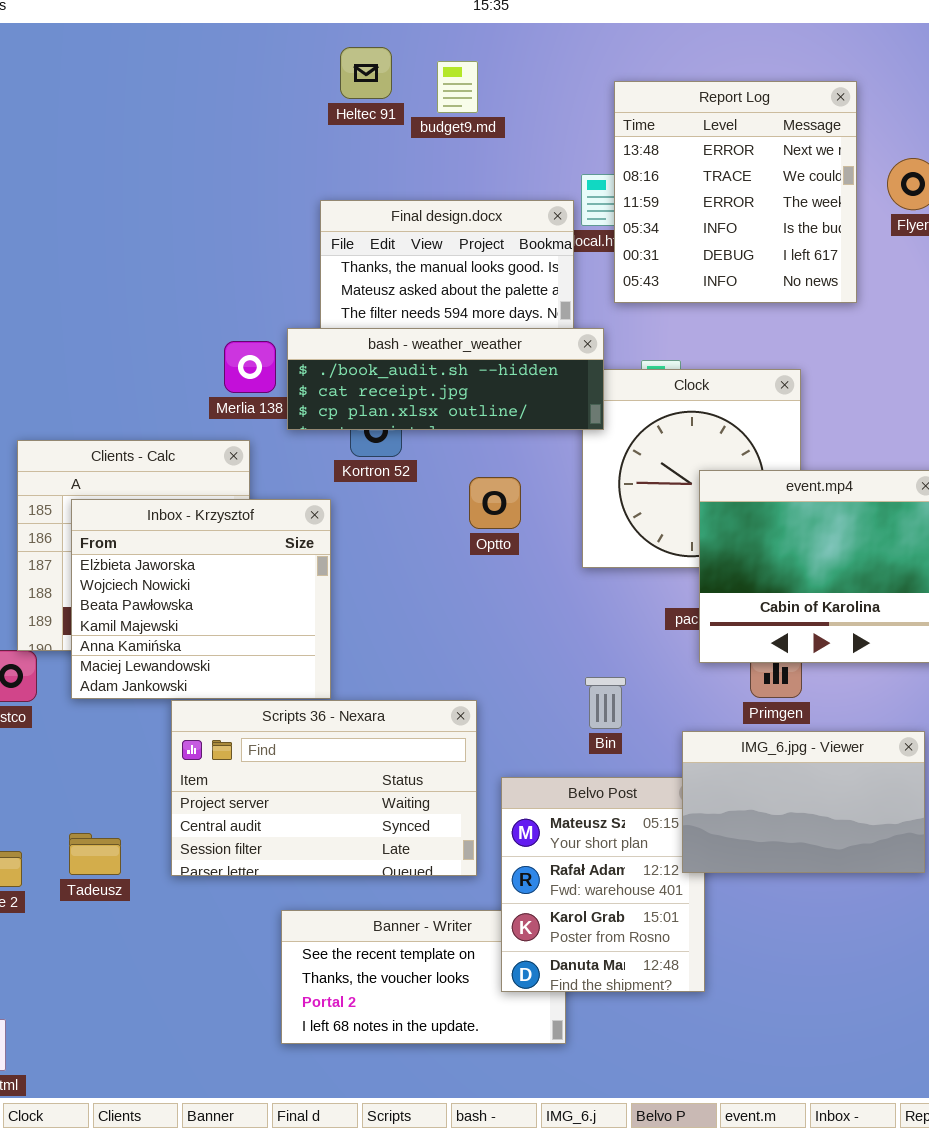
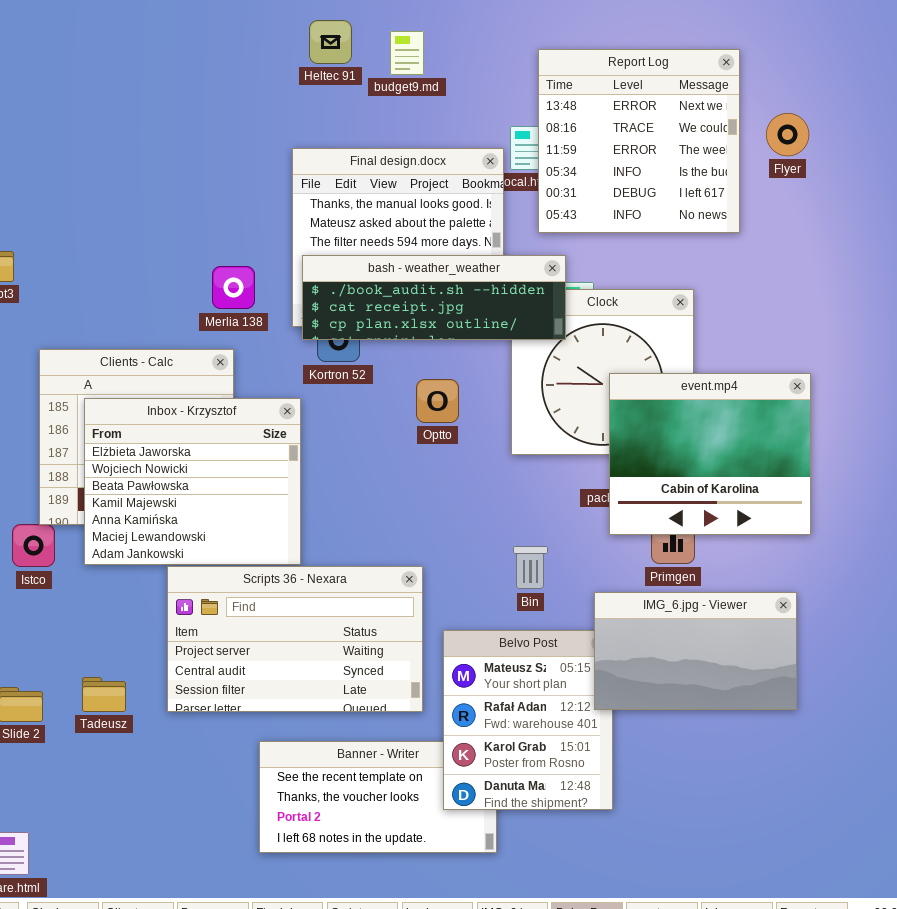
bash - weather_weather: [287,328,604,430] -> [302,255,566,340], moved

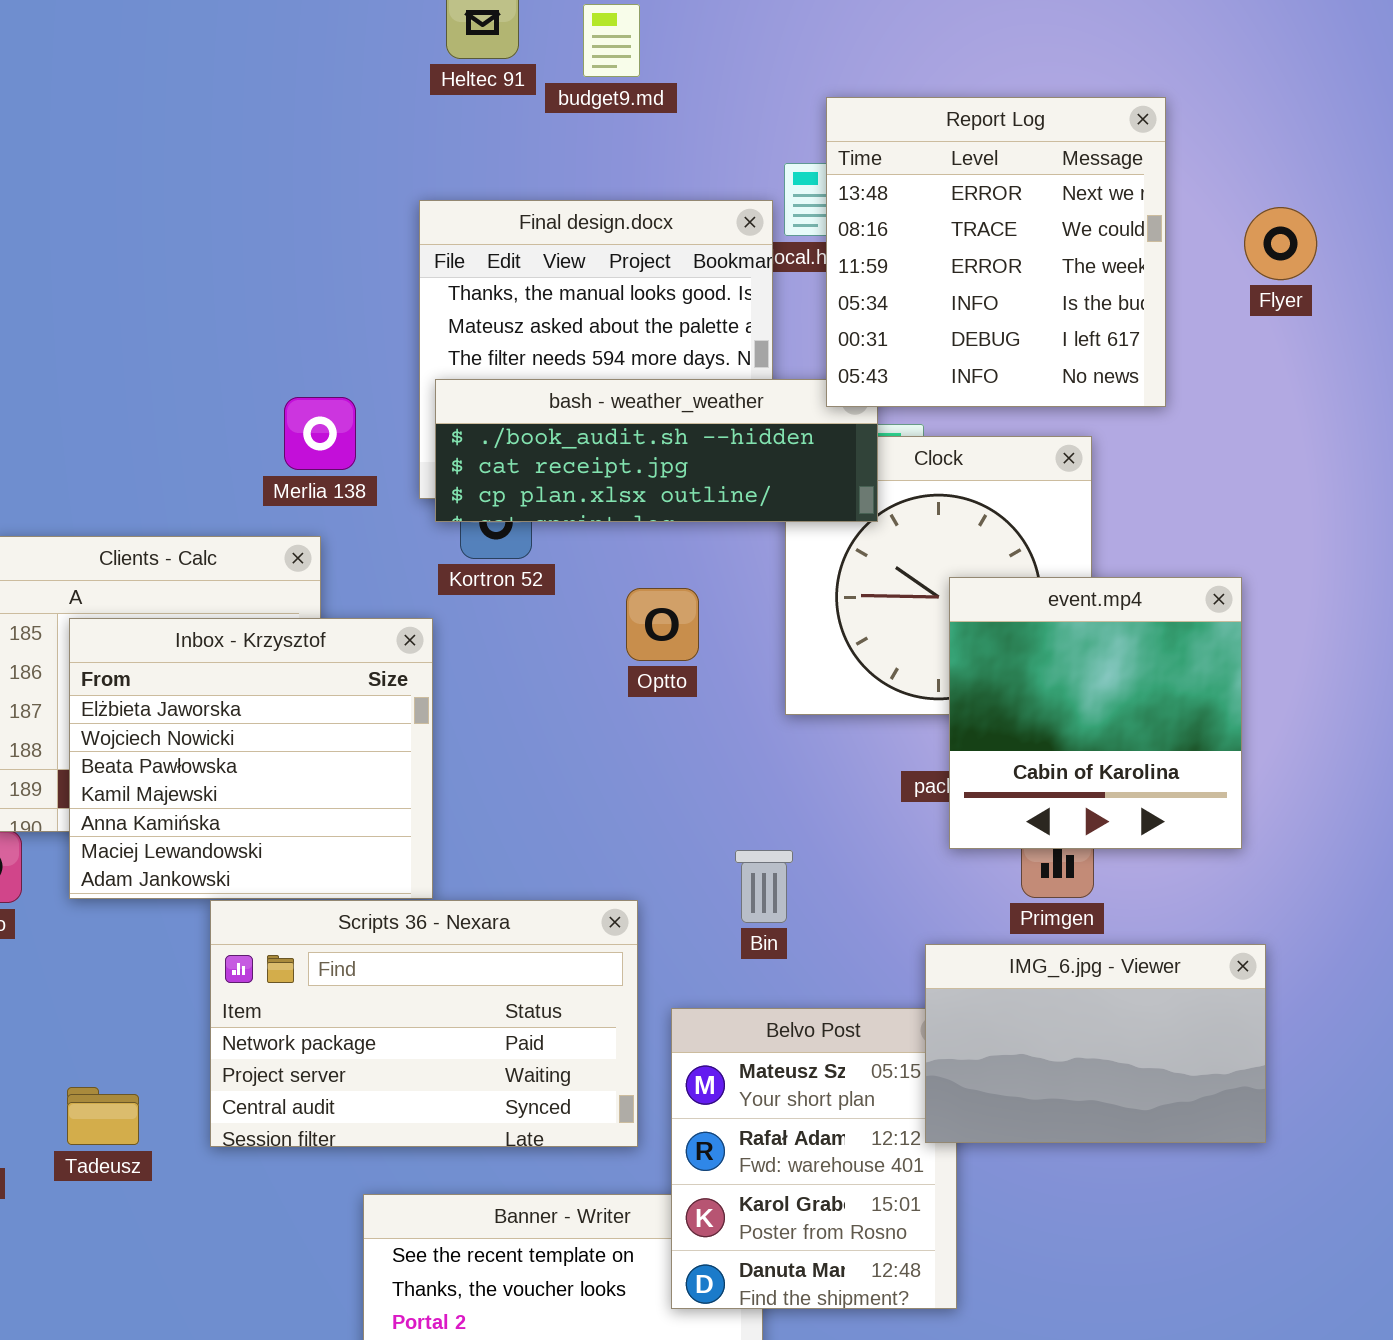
Report Log: [538,49,740,233] -> [826,97,1166,407], moved
Flyer: [766,113,809,156] -> [1244,207,1317,280], moved
event.mp4: [609,373,811,535] -> [949,577,1242,849], resized
Bin: [513,546,548,589] -> [735,850,793,923], moved
Scripts 36 - Nexara: [167,566,423,712] -> [210,900,638,1147], scrolled up 1 row

